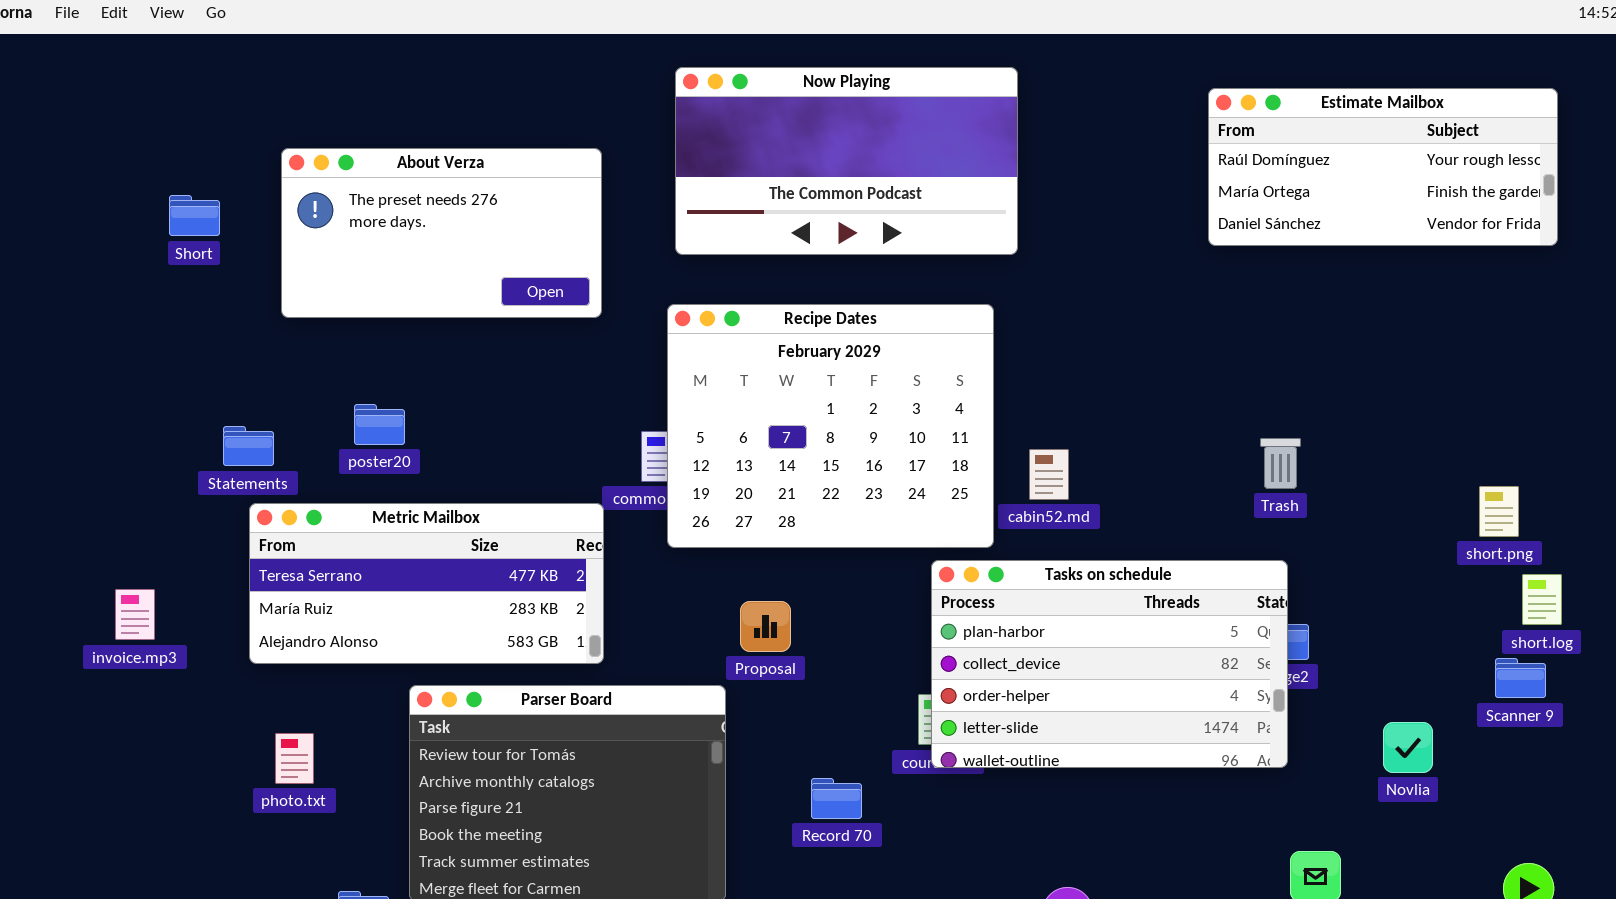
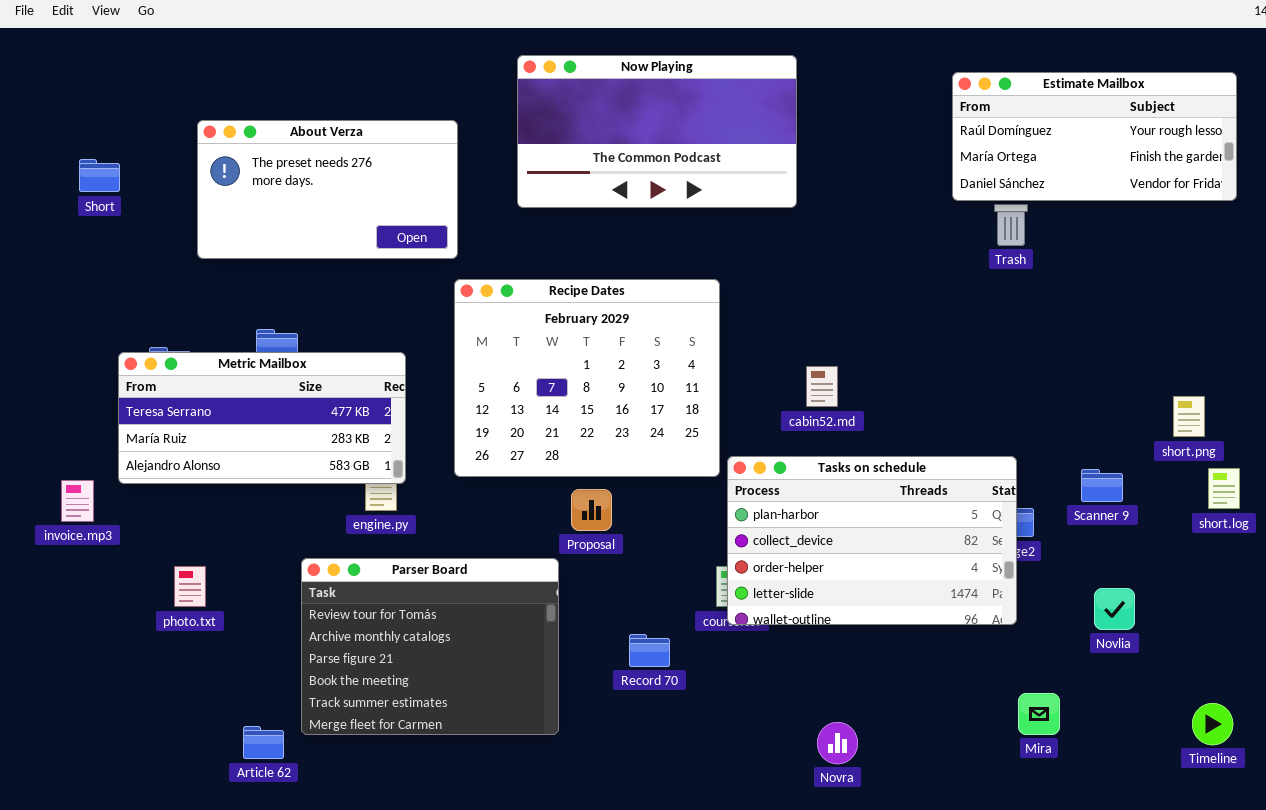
Short: [169,195,220,236] -> [79,159,120,192], moved
Recipe Dates: [667,304,994,548] -> [454,279,720,477], moved
Trash: [1260,438,1301,489] -> [994,204,1028,246], moved
Metric Mailbox: [249,503,604,664] -> [118,352,406,484], moved
Scanner 9: [1495,658,1546,698] -> [1081,469,1123,502], moved
photo.txt: [275,733,314,784] -> [174,566,206,607], moved

